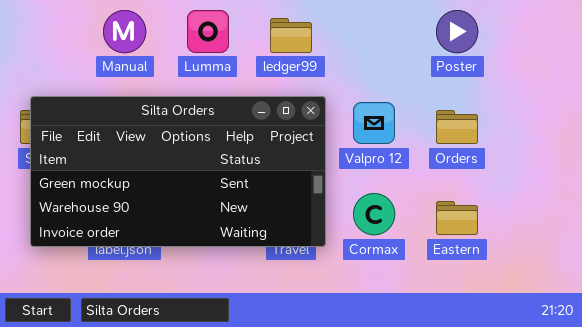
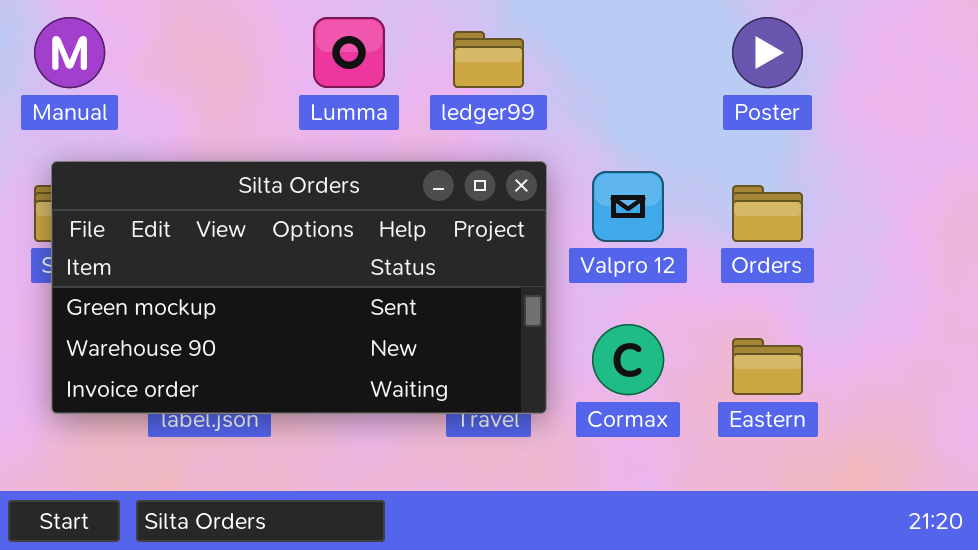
Manual: [103,10,146,53] -> [34,17,105,88], moved

